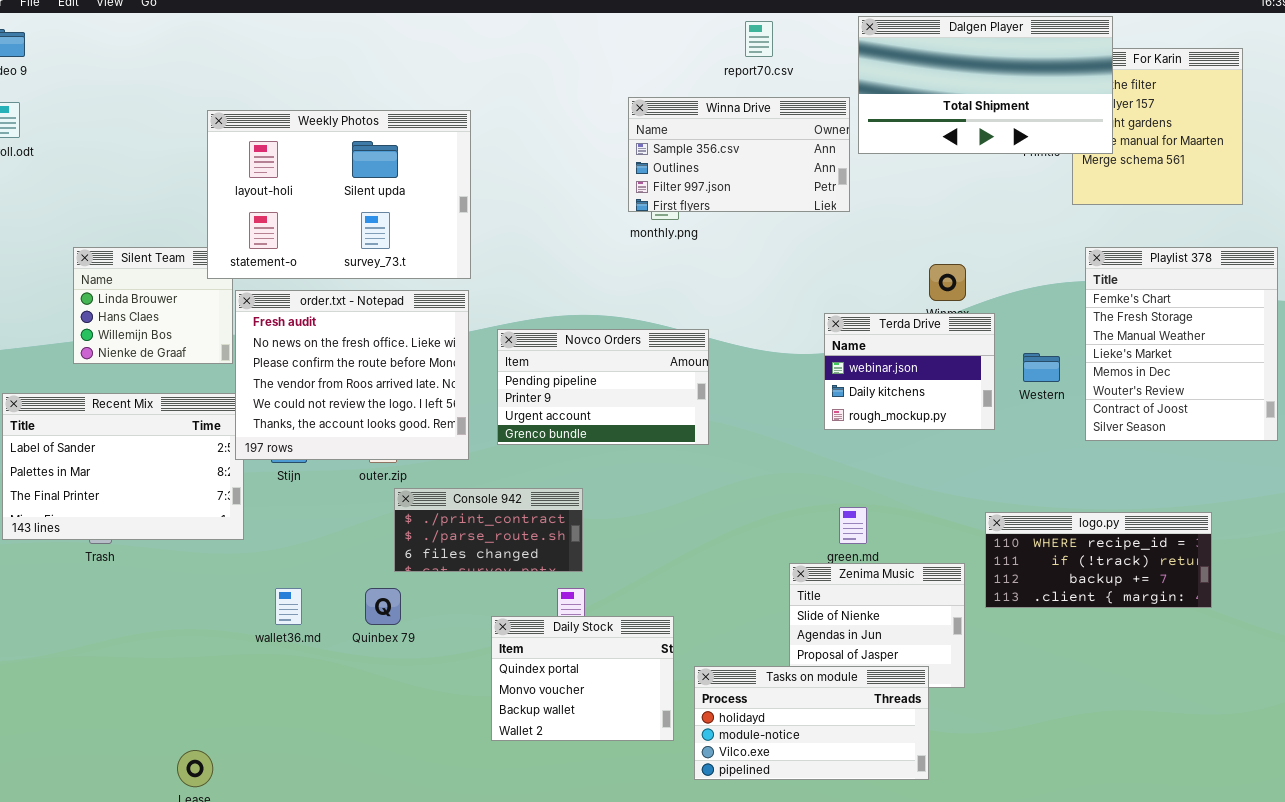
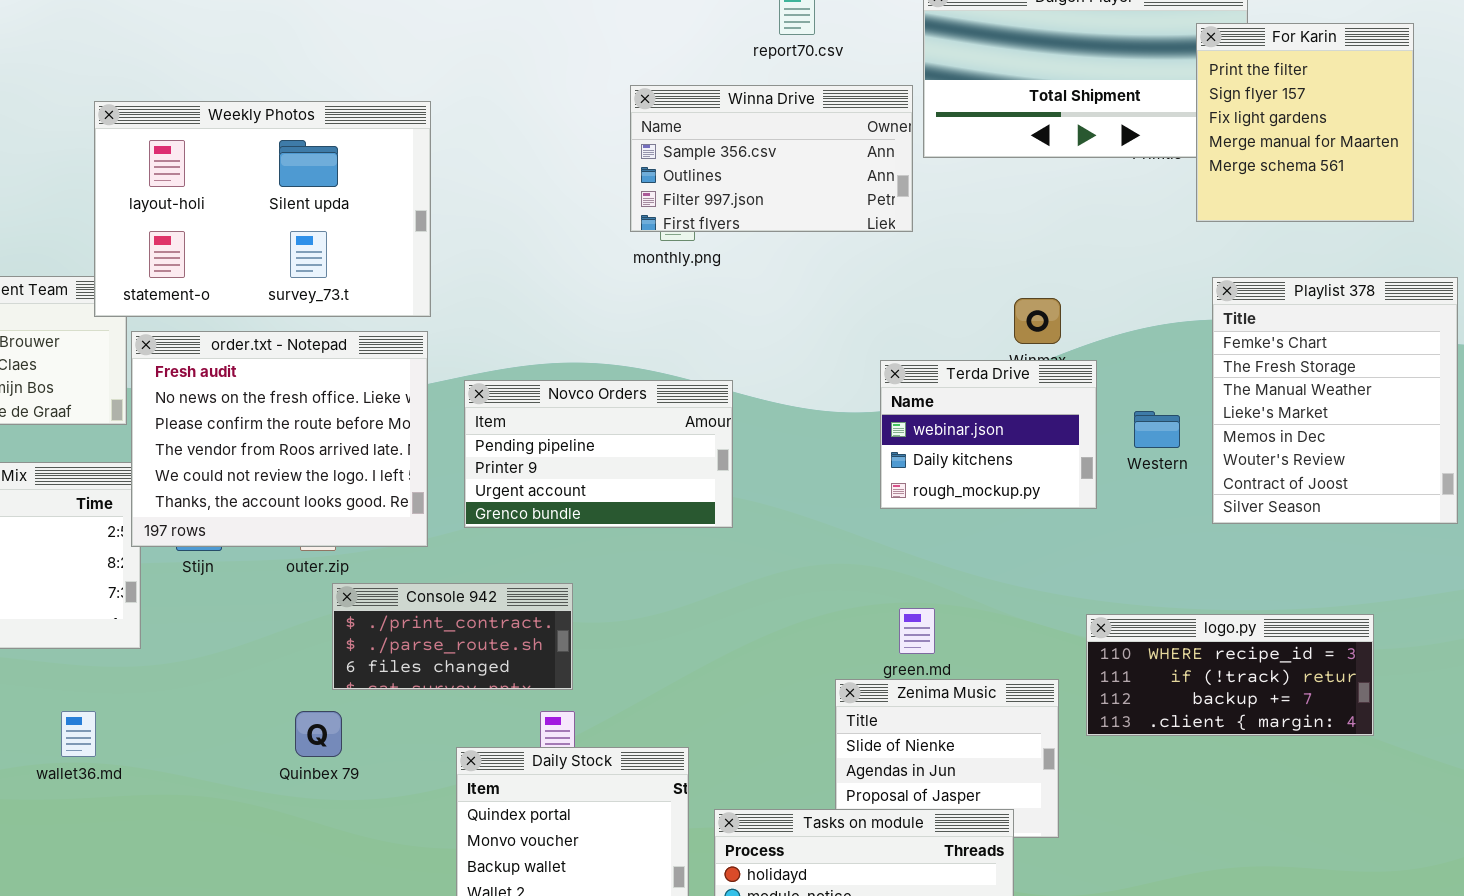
For Karin: [1072,48,1243,205] -> [1196,23,1414,222], raised
wallet36.md: [275,588,302,625] -> [61,711,96,757], moved

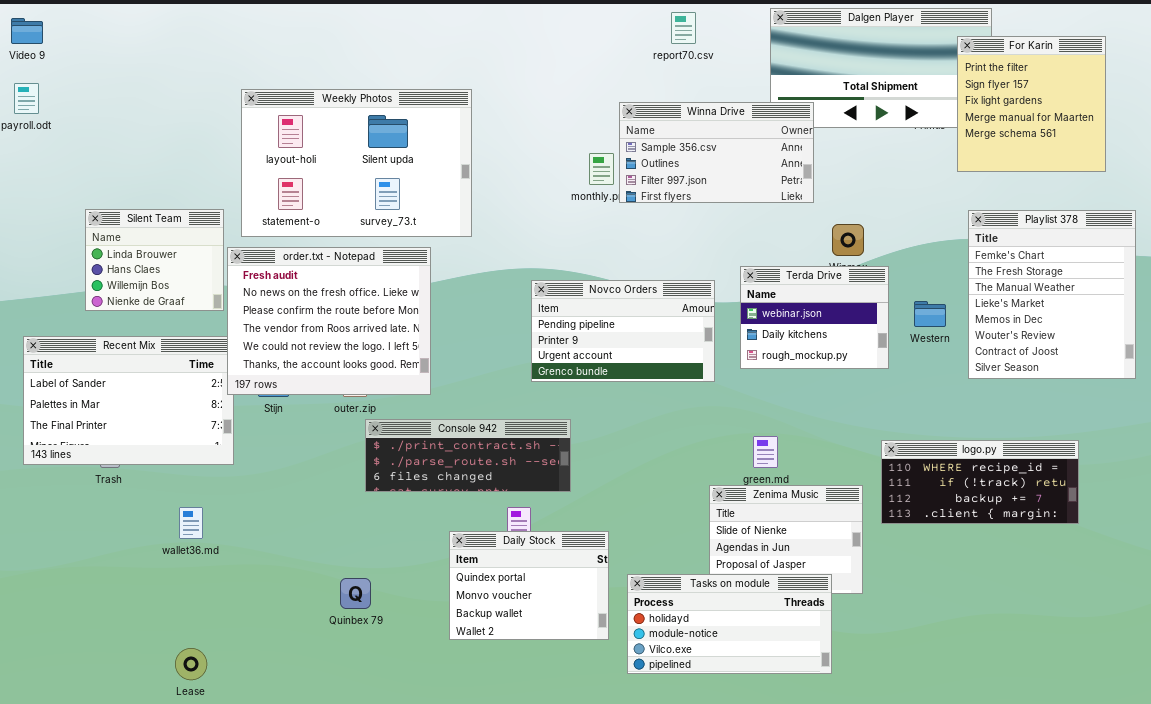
Winna Drive: [630,85,913,232] -> [619,102,814,203], moved
Weekly Photos: [94,101,431,317] -> [241,89,472,237], moved
Novco Orders: [464,380,733,528] -> [531,280,715,382], moved
Console 942: [332,583,573,690] -> [365,419,571,492], resized
Quinbex 79: [295,711,342,757] -> [340,578,371,609], moved

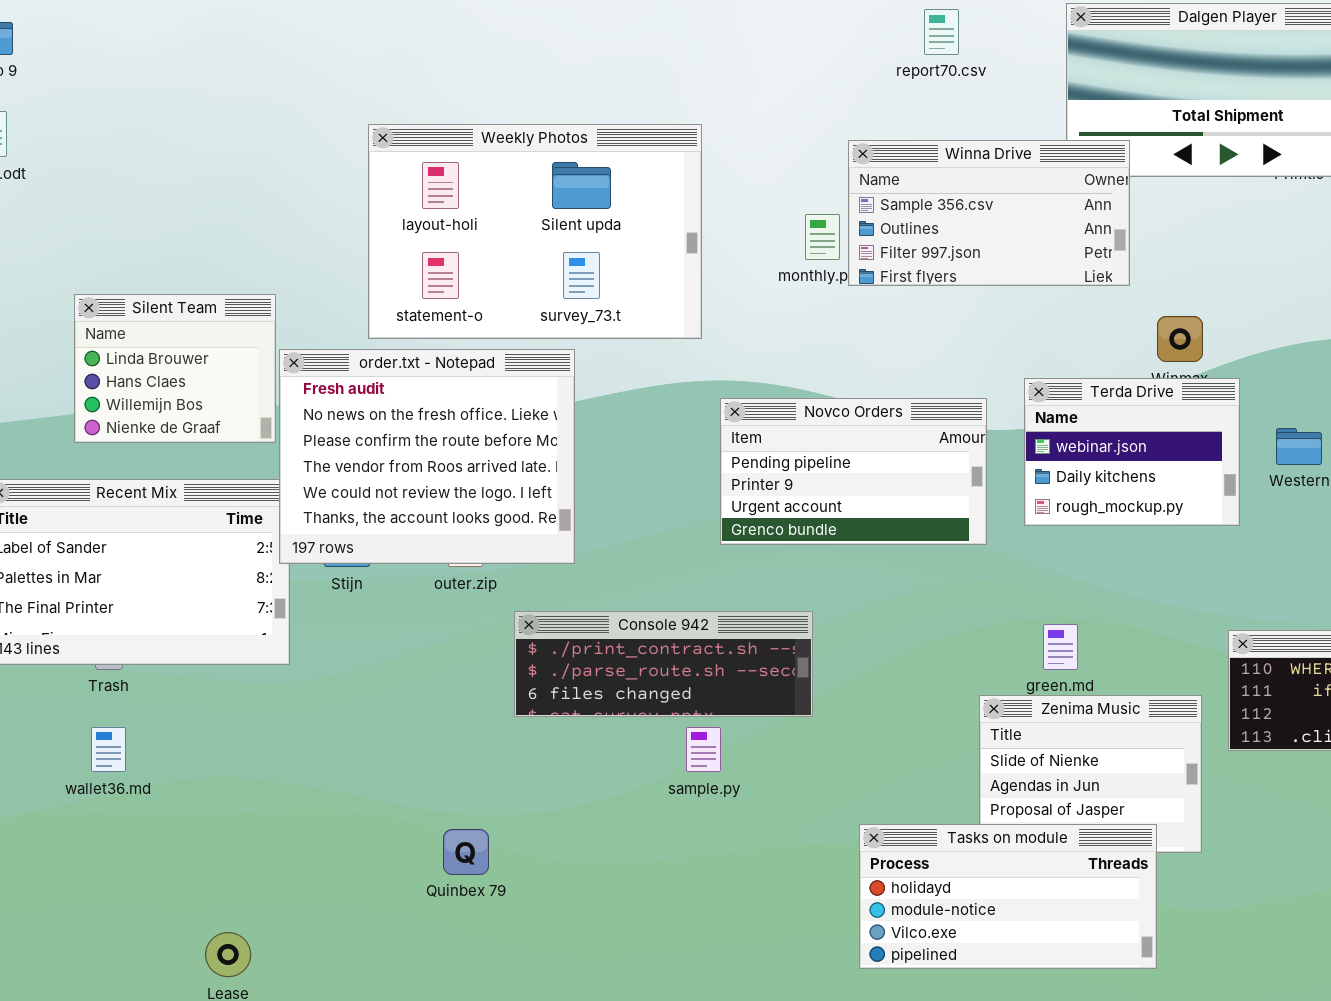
Weekly Photos: [241,89,472,237] -> [368,124,702,339], moved
Console 942: [365,419,571,492] -> [514,611,813,717], moved
wallet36.md: [179,507,203,539] -> [91,727,126,772], moved
Daily Stock: [449,531,609,640] -> none, closed

